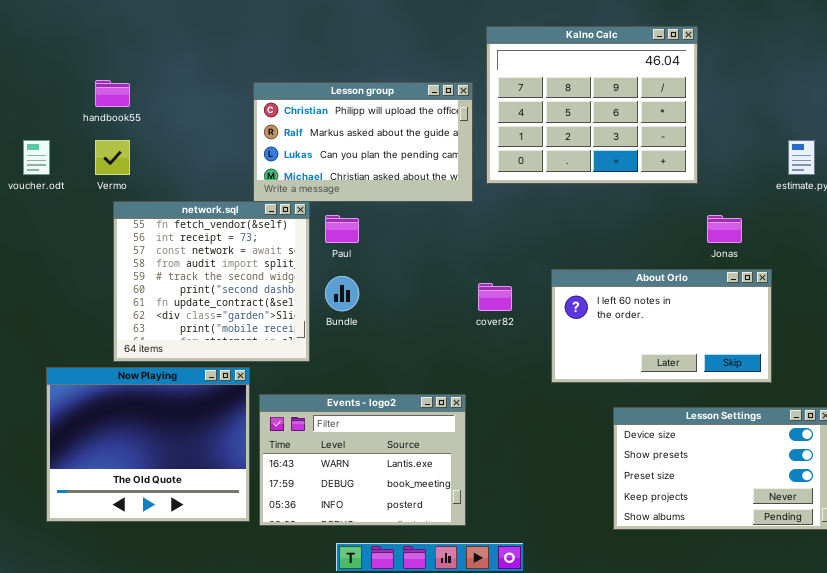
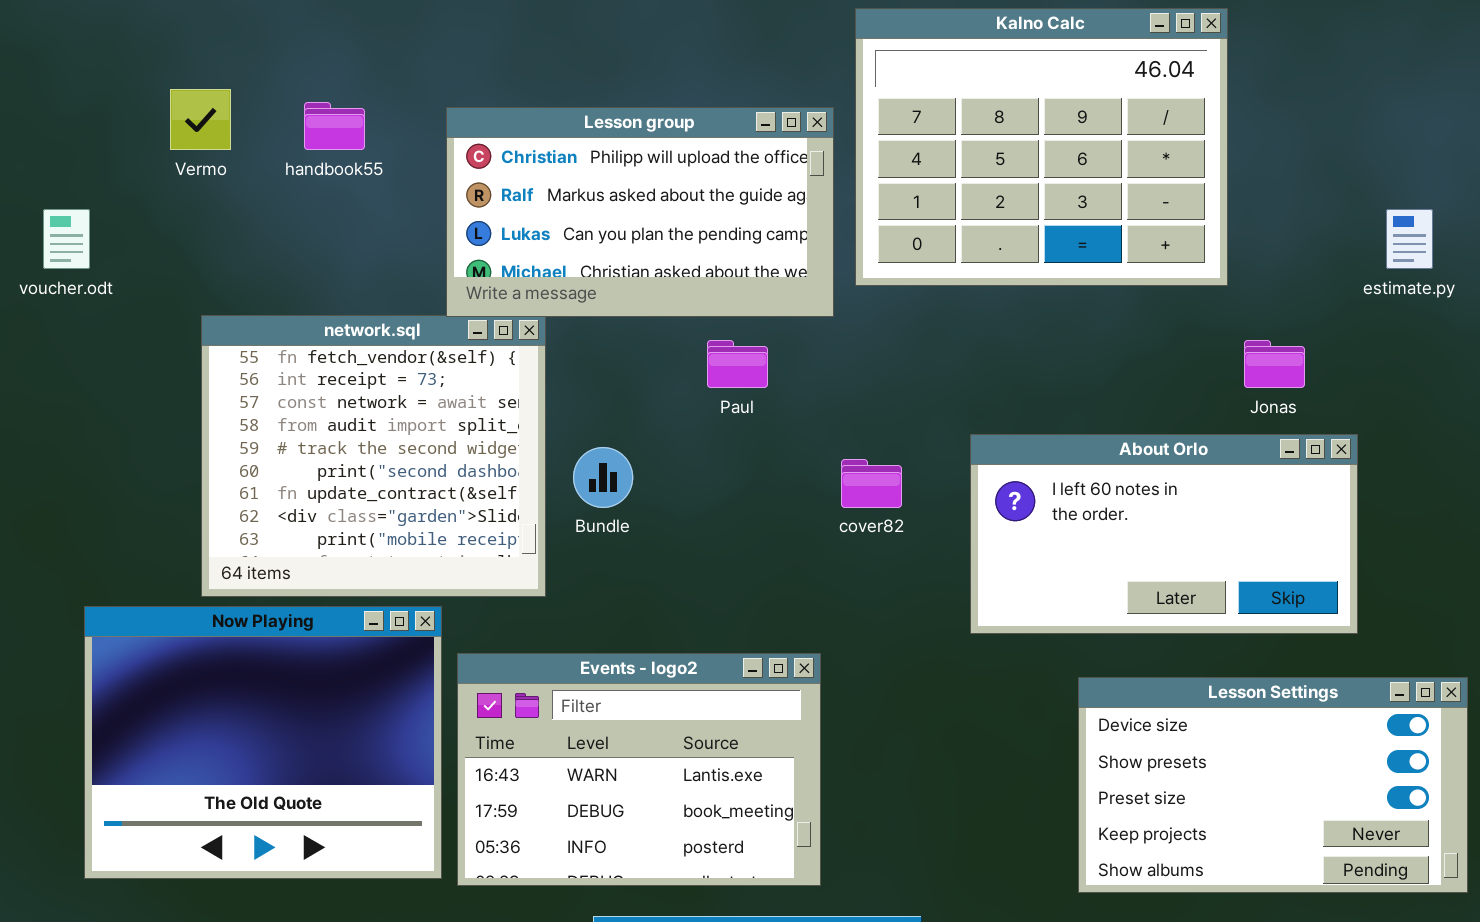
handbook55: [95,80,130,107] -> [304,102,365,150], moved
Vermo: [95,140,130,175] -> [170,89,231,150], moved
Paul: [325,215,359,243] -> [707,340,768,388], moved

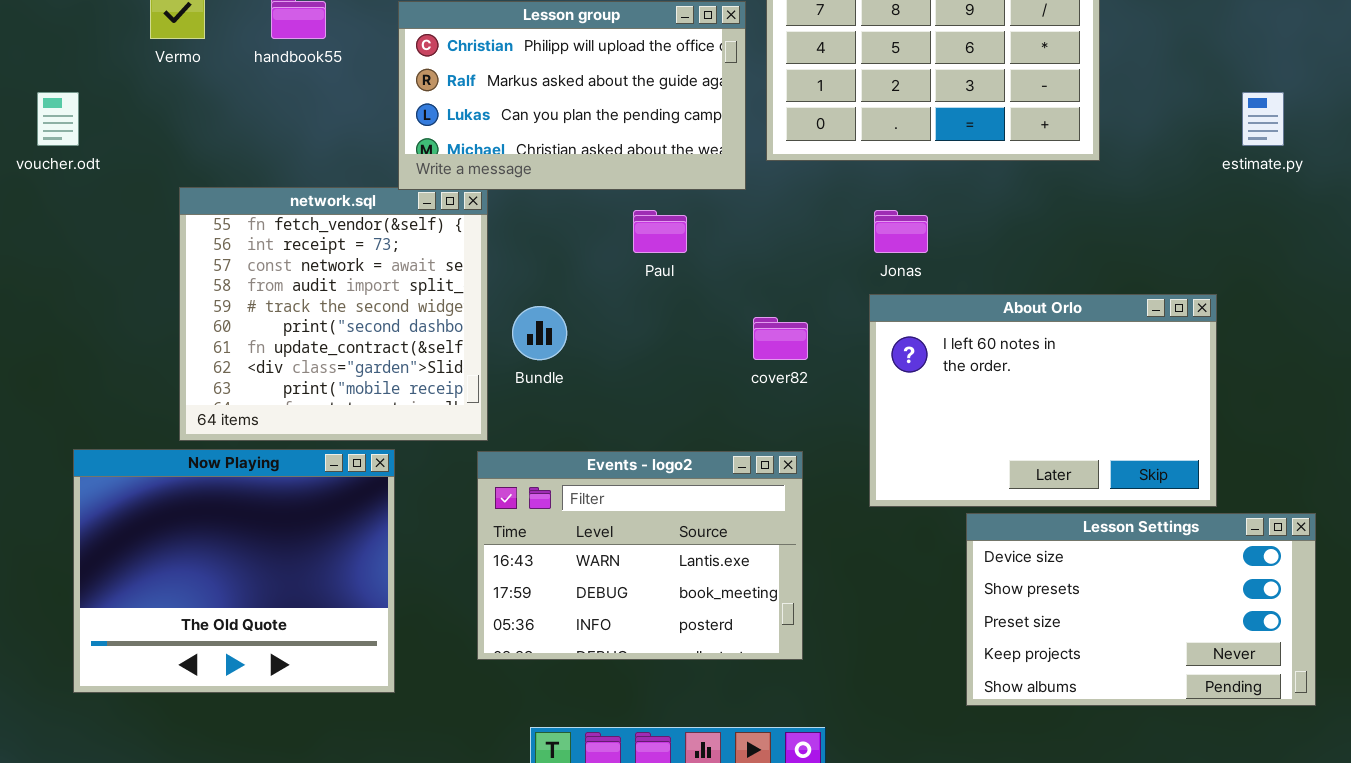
Jonas: [1244,340,1305,388] -> [874,210,928,253], moved
About Orlo: [970,434,1358,634] -> [869,294,1217,507], resized
Events - logo2: [457,653,821,886] -> [477,451,803,660], moved

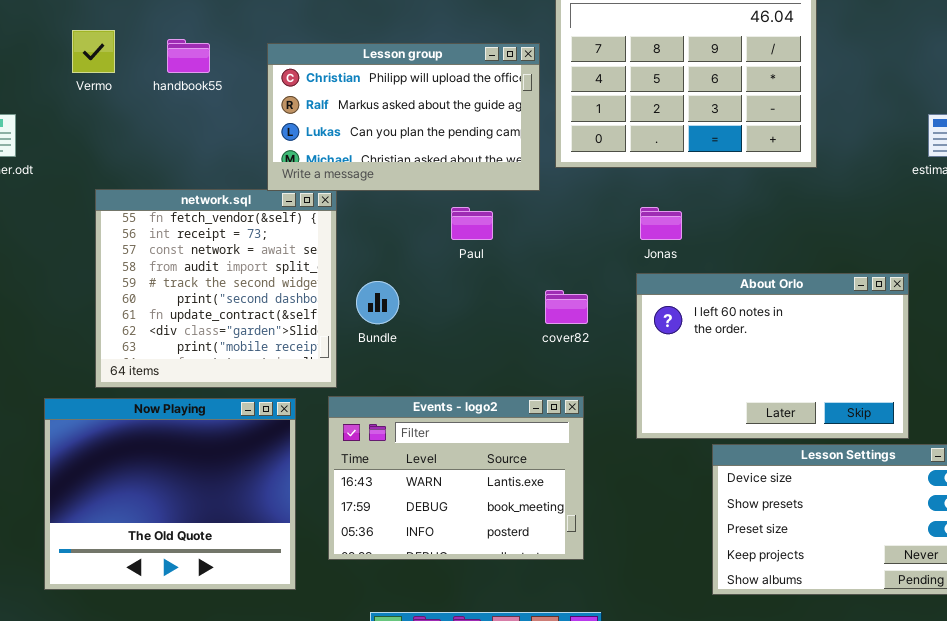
Now Playing: [73,449,395,693] -> [44,398,296,590], moved

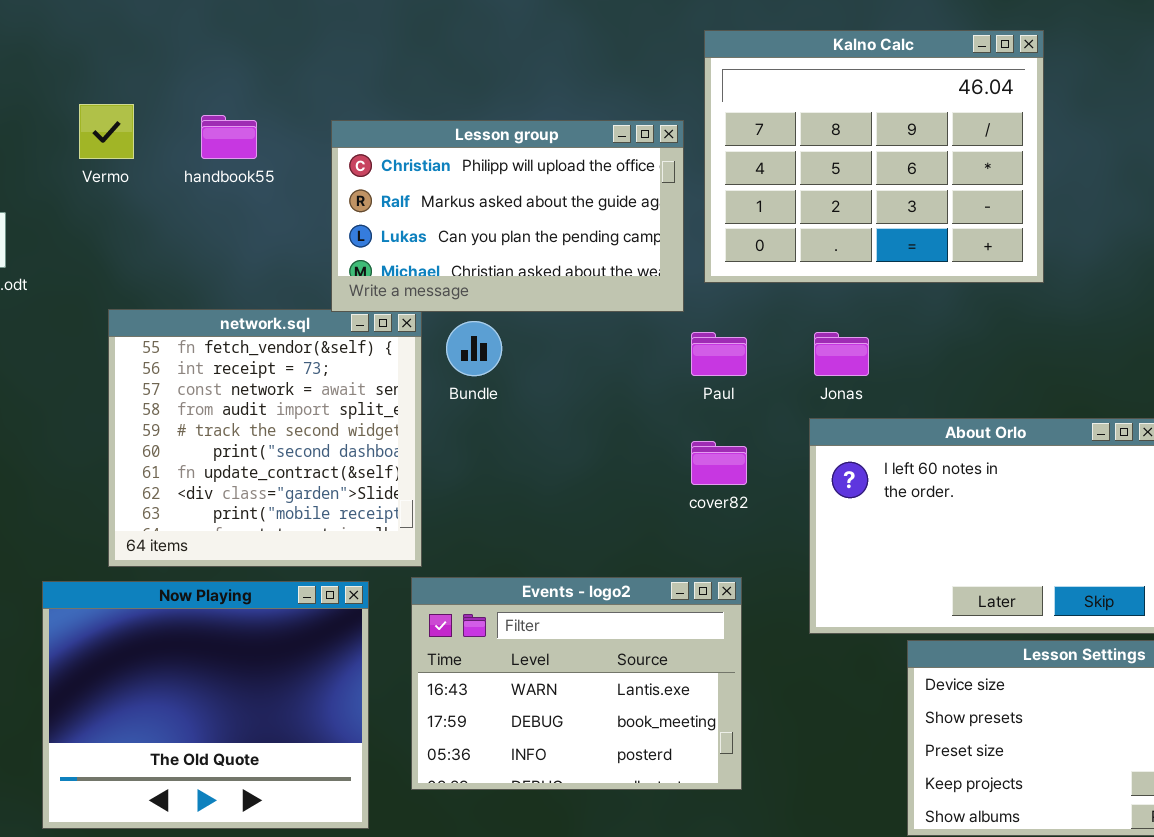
Paul: [451,207,493,240] -> [691,332,747,376], moved
Bundle: [356,281,399,324] -> [446,321,502,376], moved

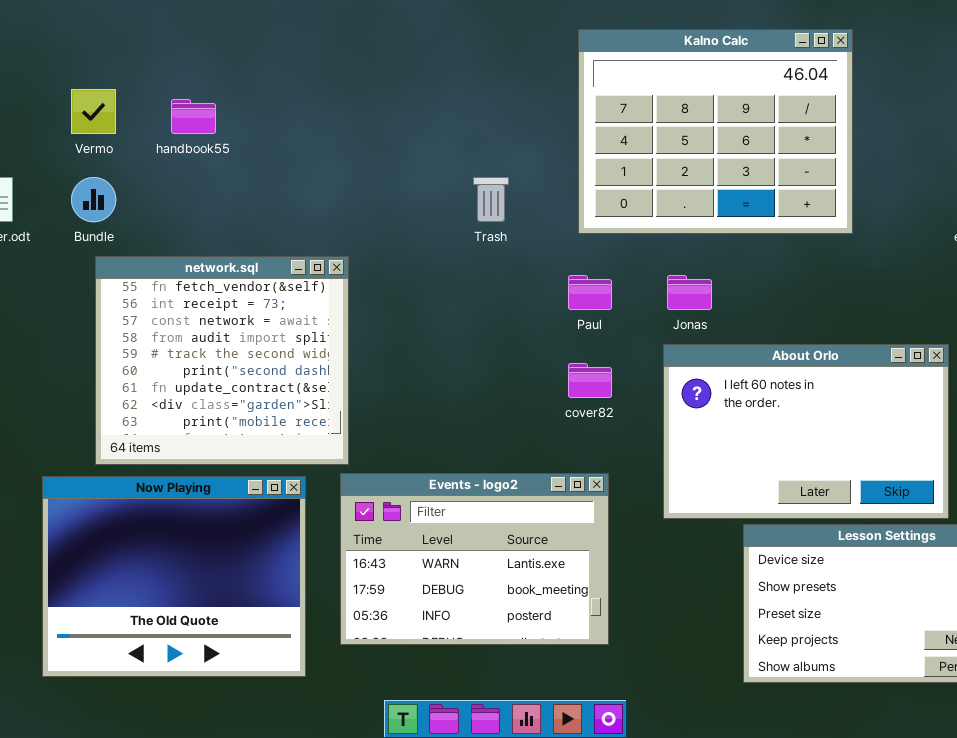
Lesson group: [331,120,684,312] -> none, closed
Bundle: [446,321,502,376] -> [71,177,116,222], moved

